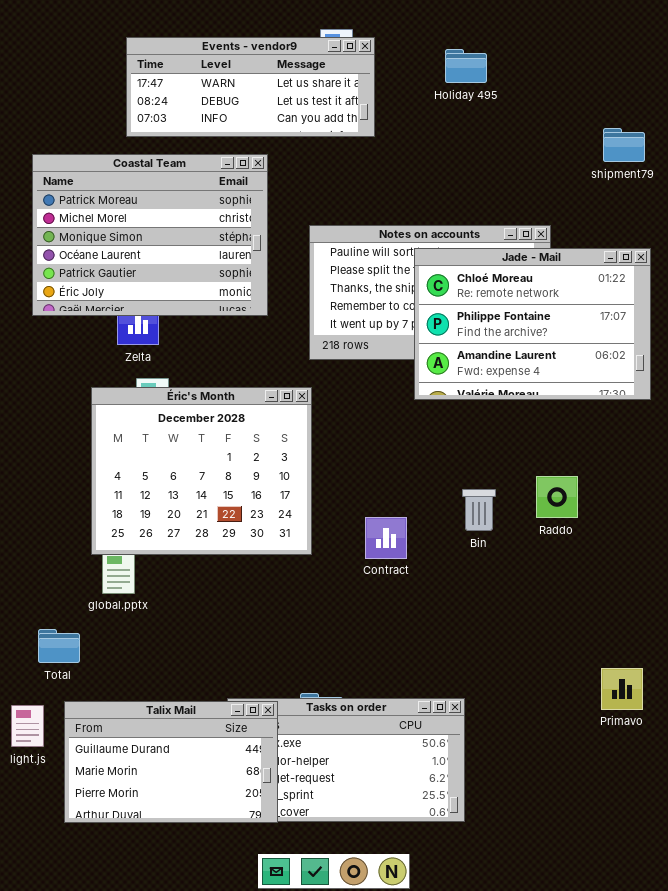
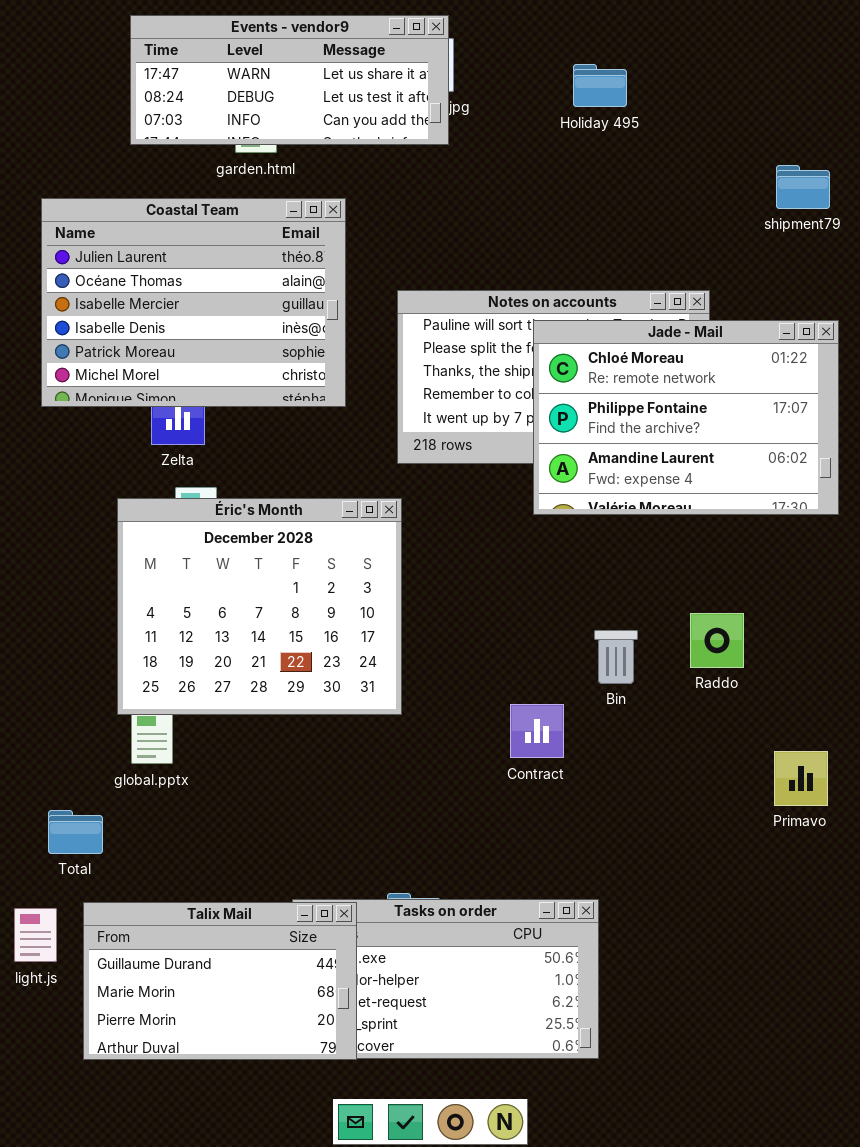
Events - vendor9: [126,37,375,137] -> [130,15,449,145], moved
Coastal Team: [32,154,268,316] -> [41,198,346,407], scrolled up 4 rows
Contract: [365,517,407,559] -> [510,704,564,758], moved
Primavo: [601,668,643,710] -> [774,751,828,806], moved

